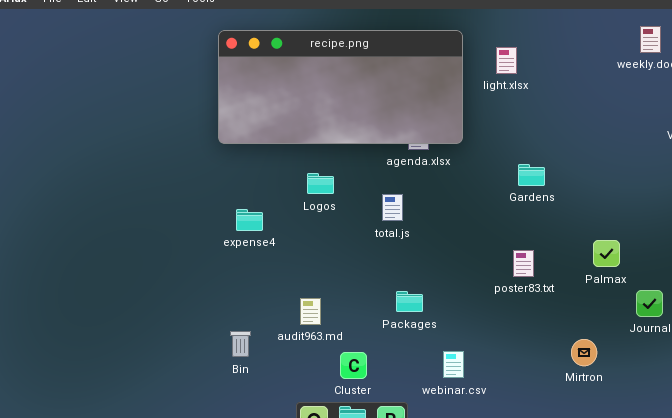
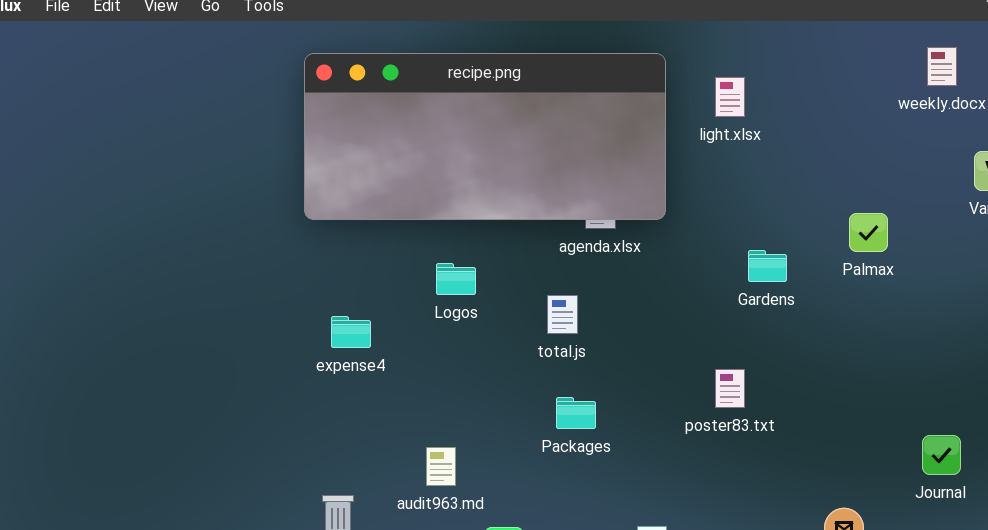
Palmax: [593,240,620,267] -> [849,213,888,252], moved
poster83.txt: [513,250,534,277] -> [715,369,745,408], moved
Packages: [396,291,423,312] -> [556,397,596,429], moved

